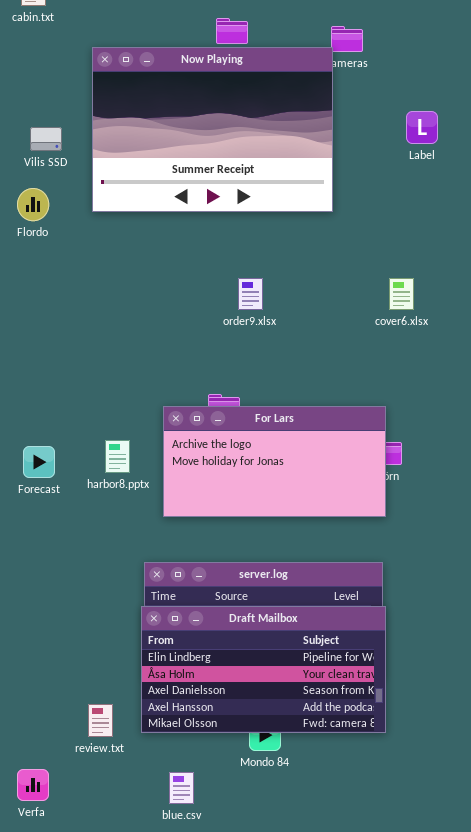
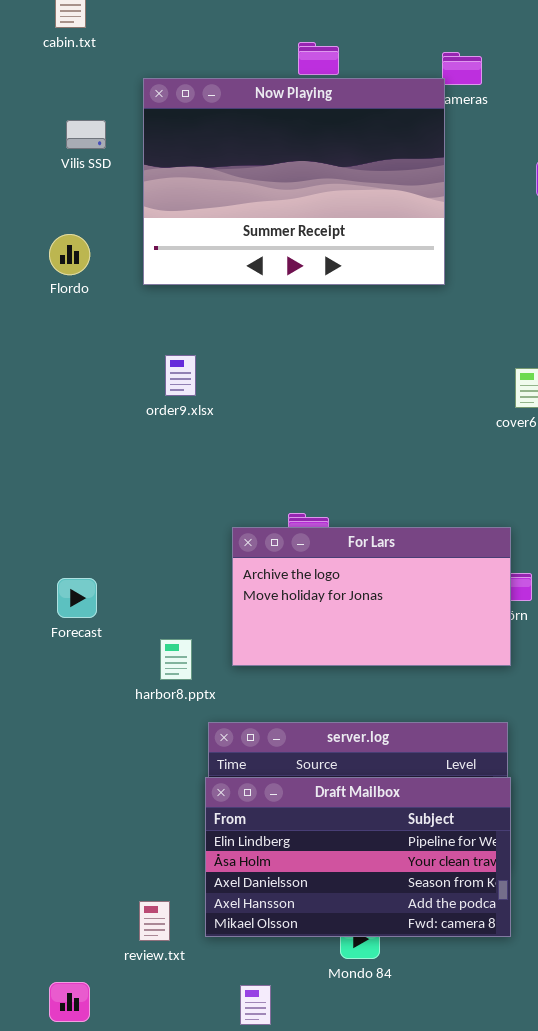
Vilis SSD: [30,127,62,151] -> [66,120,106,149], moved
Flordo: [17,188,49,221] -> [49,234,90,275], moved
order9.xlsx: [238,278,263,310] -> [165,355,196,396], moved
harbor8.pptx: [105,440,130,473] -> [160,639,192,680], moved

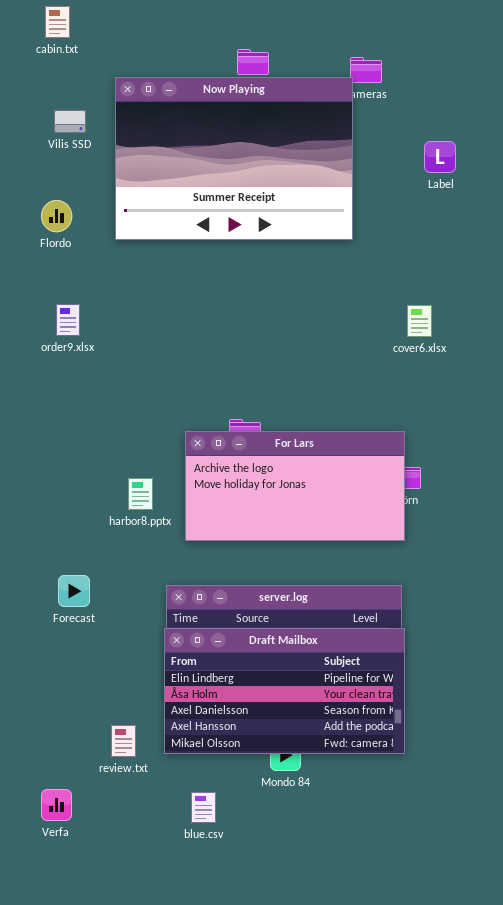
order9.xlsx: [165,355,196,396] -> [56,304,80,336], moved
Forecast: [57,578,97,618] -> [58,575,90,607], moved
harbor8.pptx: [160,639,192,680] -> [128,478,153,510], moved

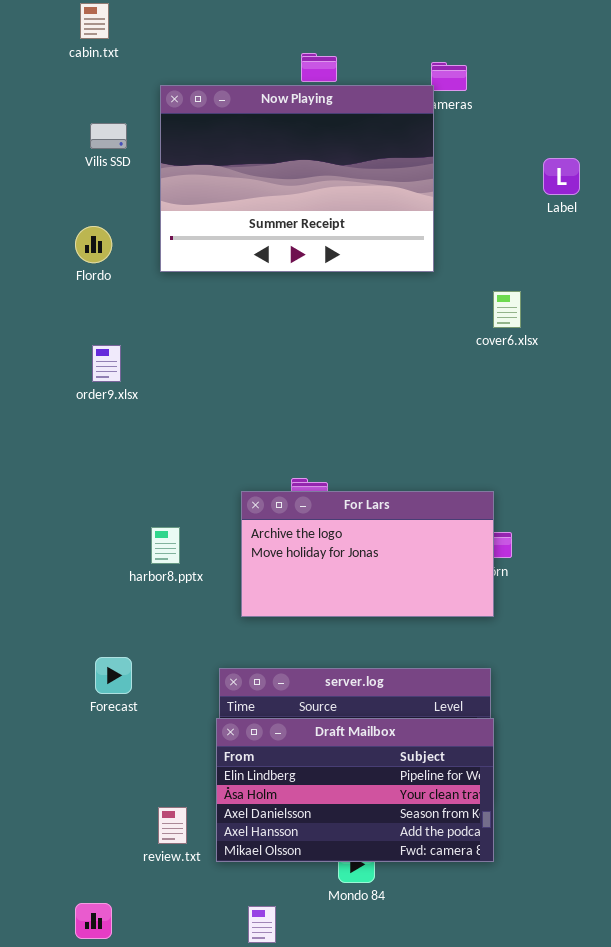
Label: [424,141,456,173] -> [543,158,580,195], moved
cover6.xlsx: [407,305,432,337] -> [493,291,521,328], moved
harbor8.pptx: [128,478,153,510] -> [151,527,180,564], moved
review.txt: [111,725,136,757] -> [158,807,187,844], moved

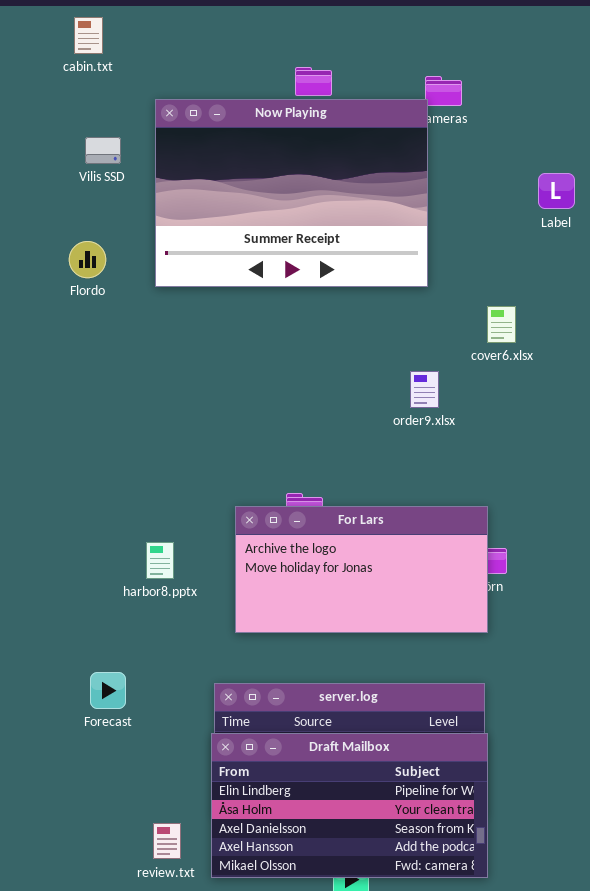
order9.xlsx: [92,345,121,382] -> [410,371,439,408], moved

